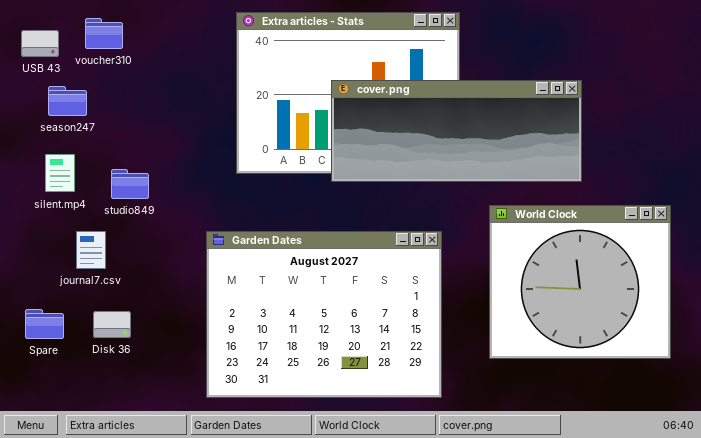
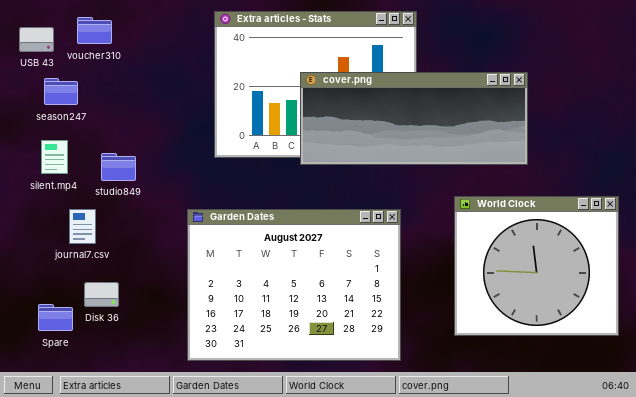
World Clock: [489,205,671,359] -> [454,196,619,336], moved
Spare: [25,309,64,339] -> [38,304,73,331], moved

